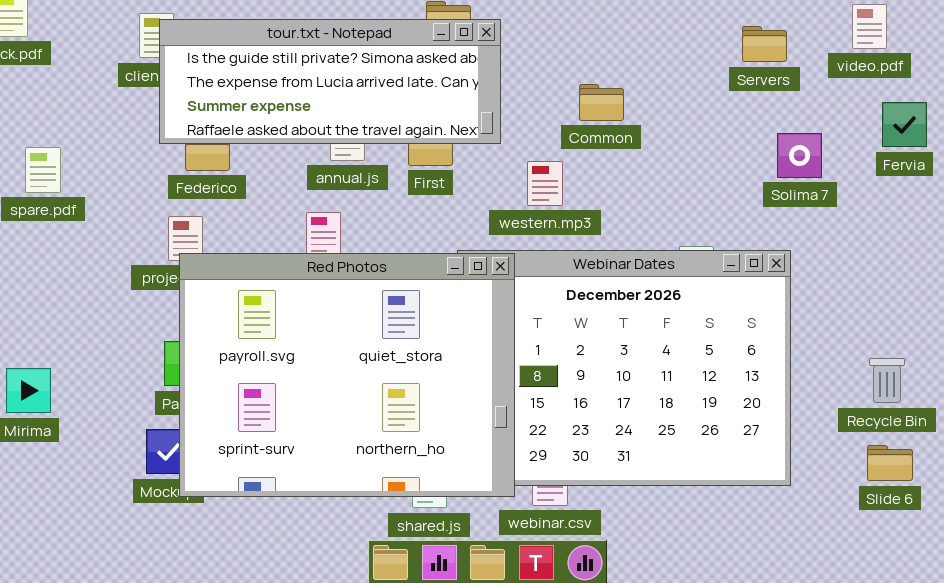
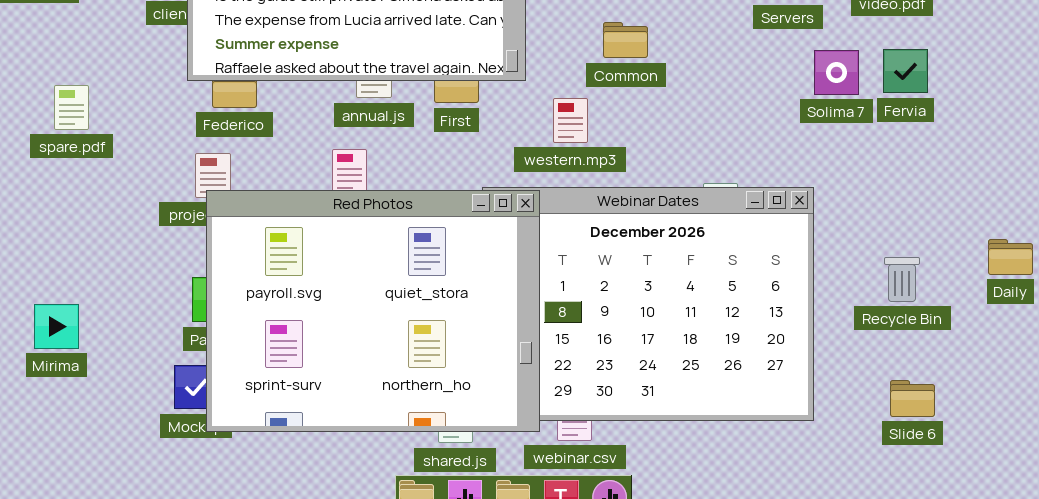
Fervia: [882,102,927,147] -> [883,49,928,93], moved
Solima 7: [777,133,822,178] -> [814,50,859,95], moved
Recycle Bin: [869,358,905,403] -> [884,257,920,302], moved

